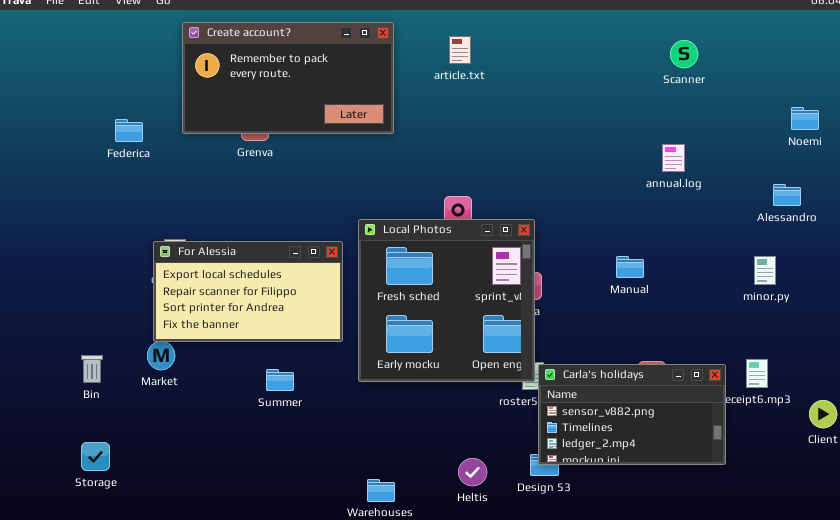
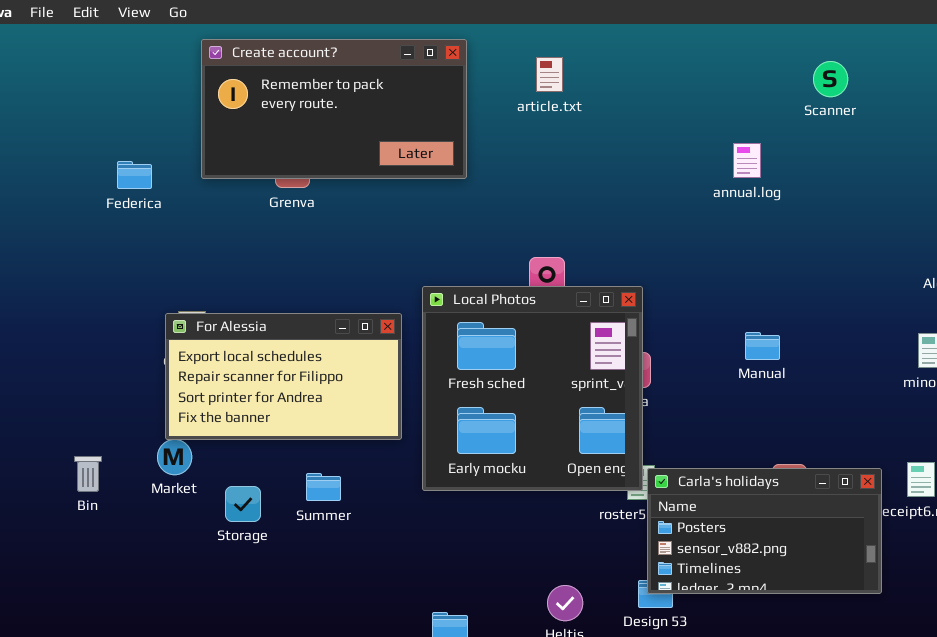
annual.log: [662,144,685,172] -> [733,143,761,178], moved
Carla's holidays: [538,364,726,465] -> [647,468,882,594], scrolled up 1 row
Storage: [81,442,110,471] -> [225,486,261,522], moved

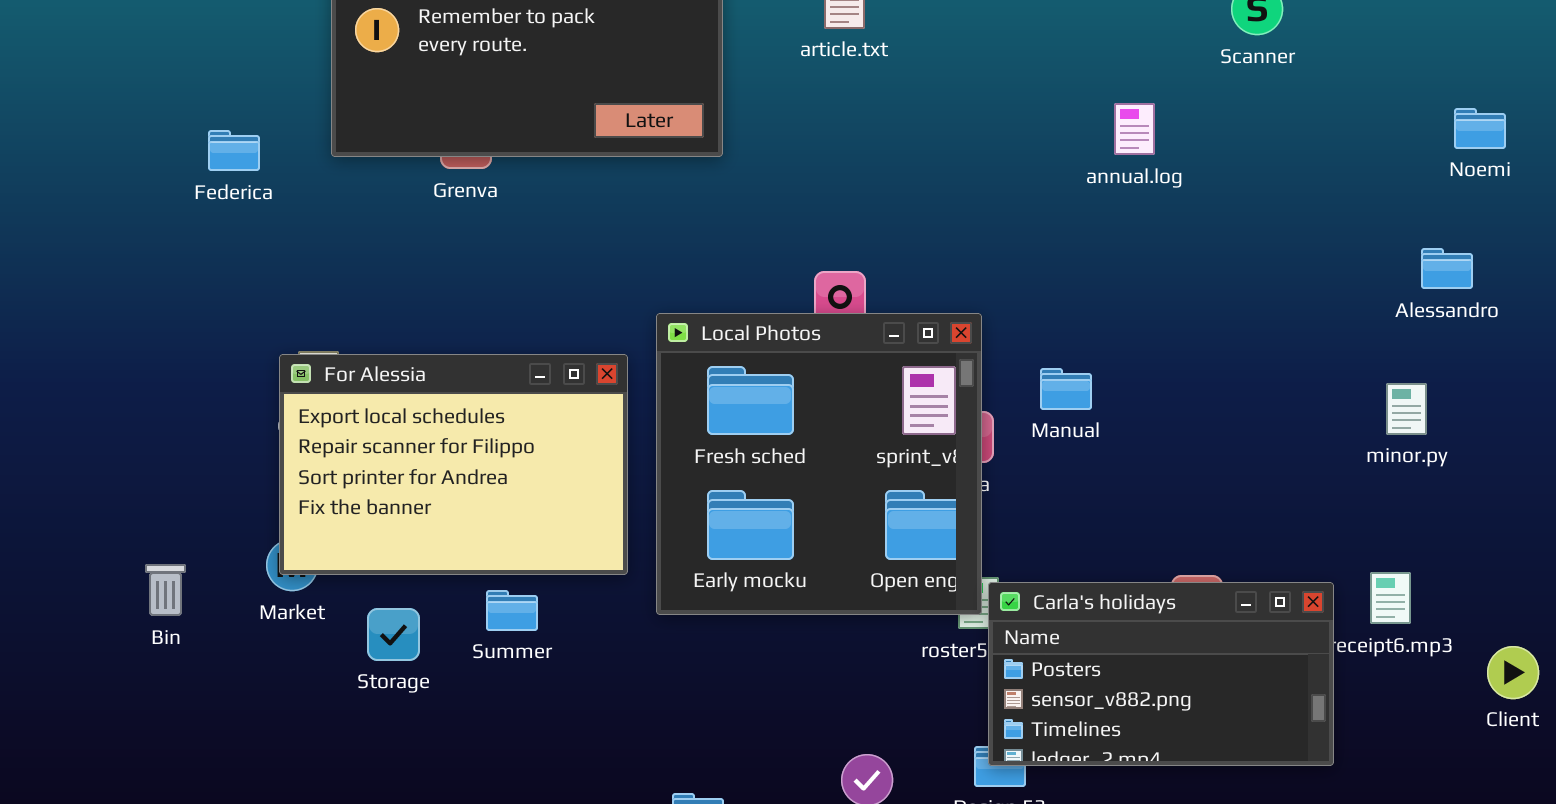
For Alessia: [165,313,402,440] -> [279,354,628,575], resized
Manual: [745,332,780,360] -> [1040,368,1092,410], moved

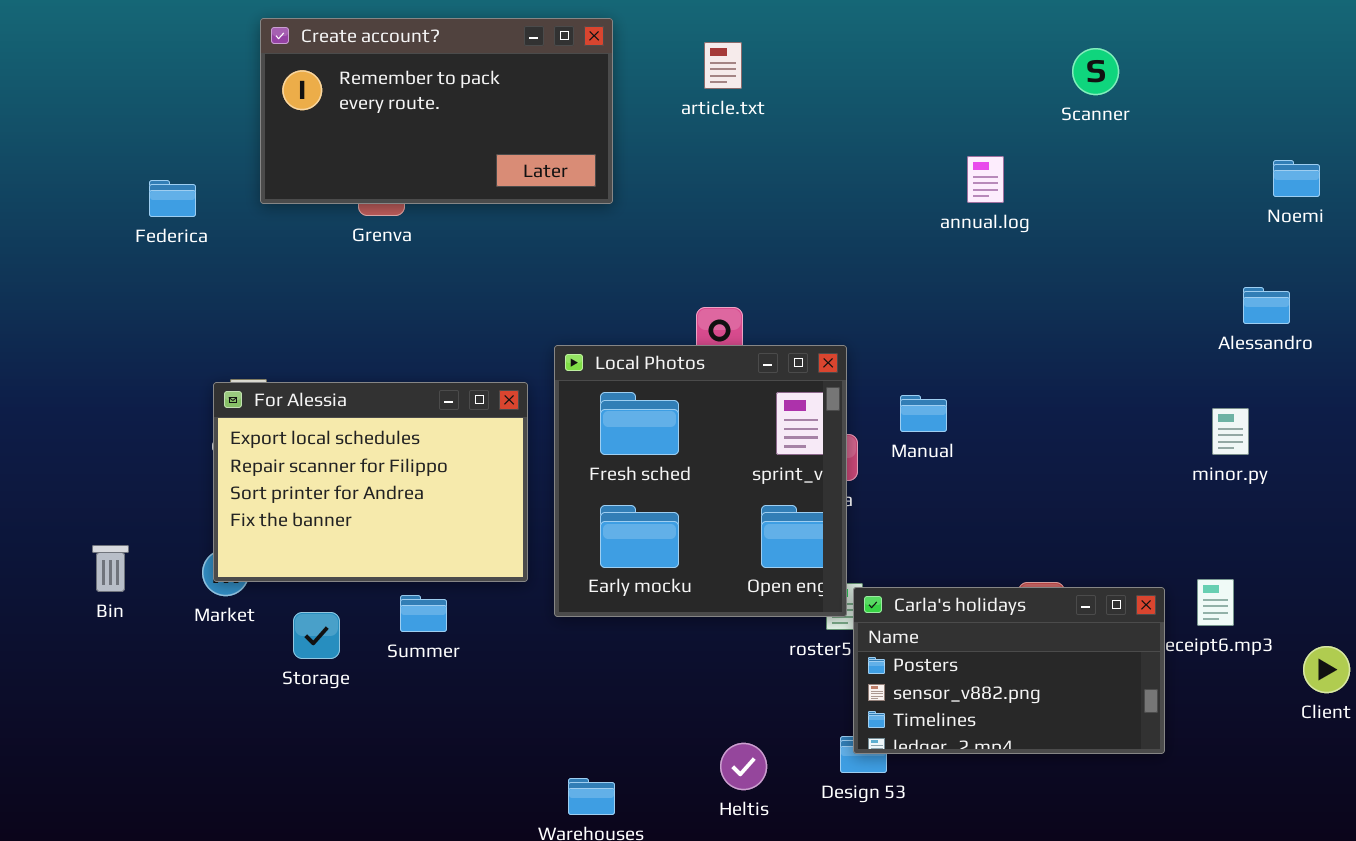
Bin: [145,564,186,616] -> [92,545,129,592], moved

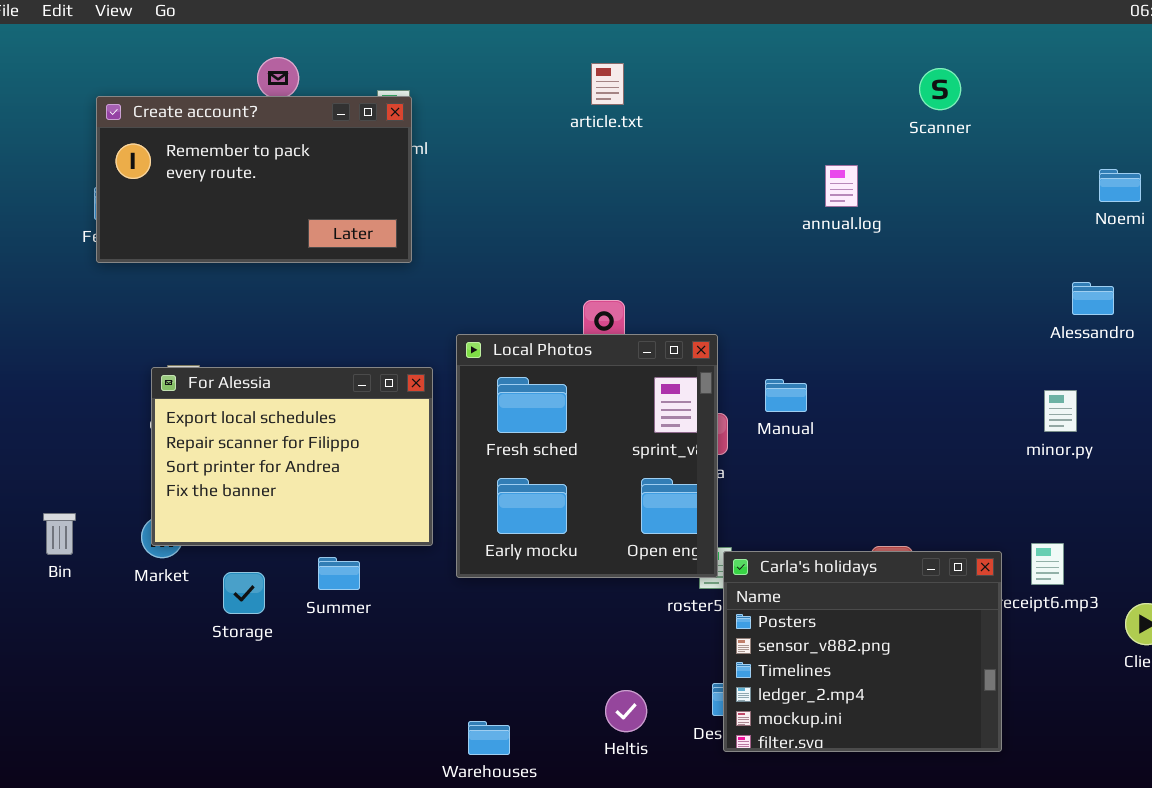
Create account?: [260,18,613,204] -> [96,96,412,263], moved
Carla's holidays: [853,587,1165,754] -> [723,551,1002,752], resized

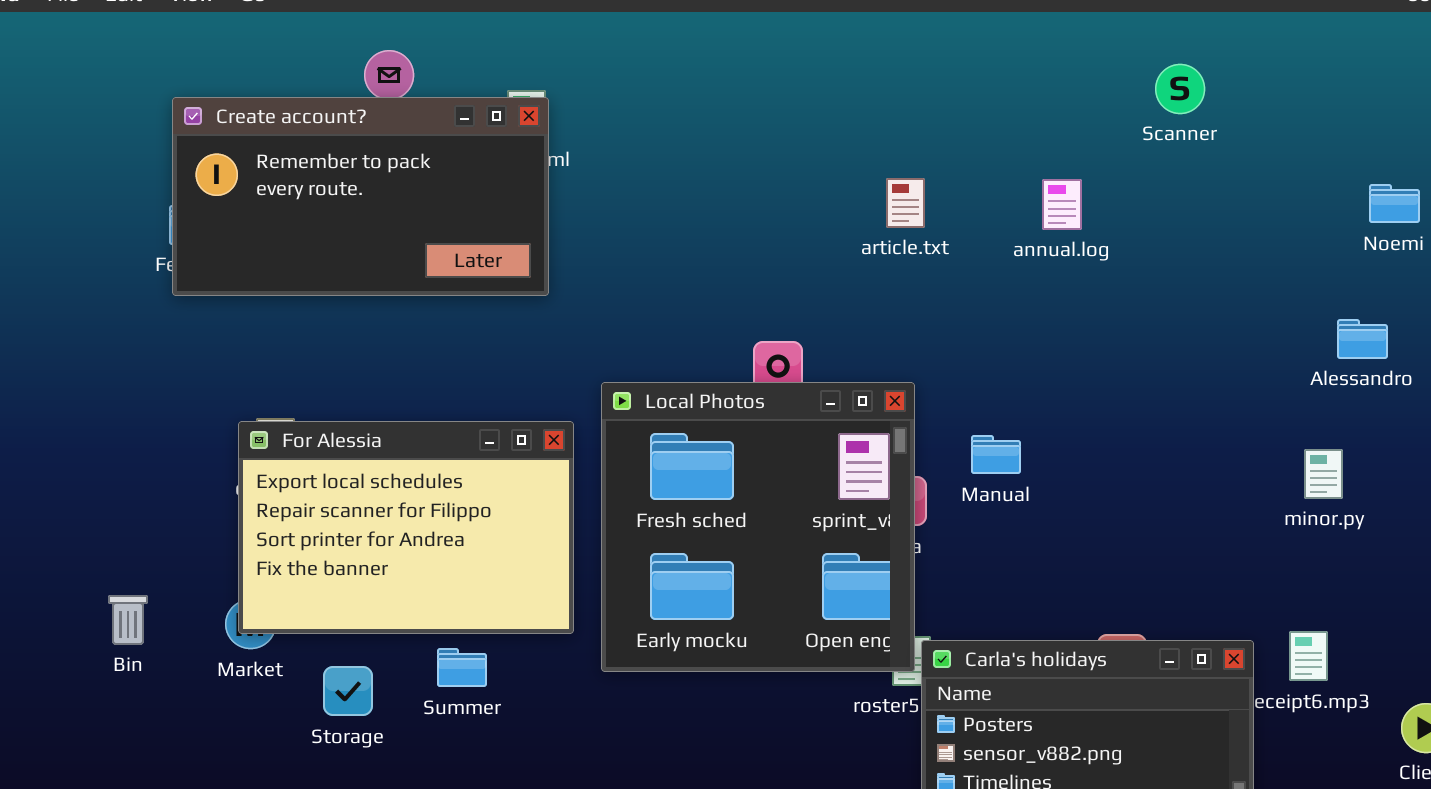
article.txt: [591,63,624,105] -> [886,178,925,228], moved

